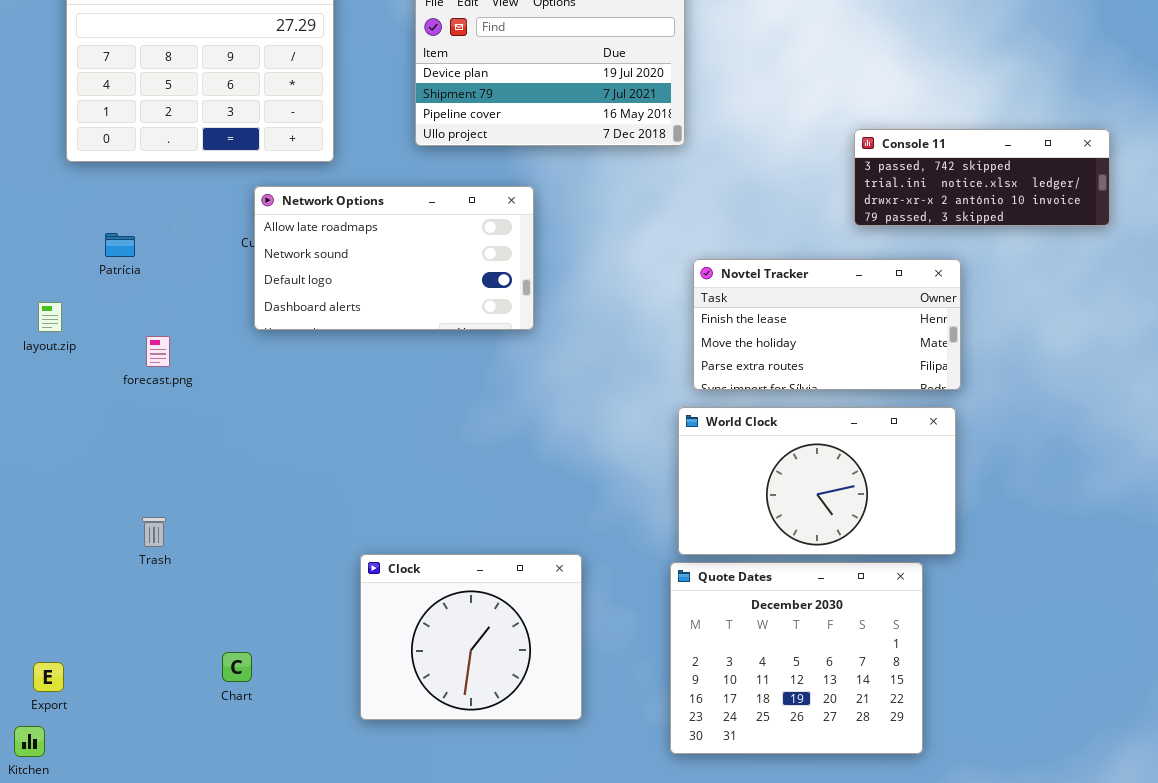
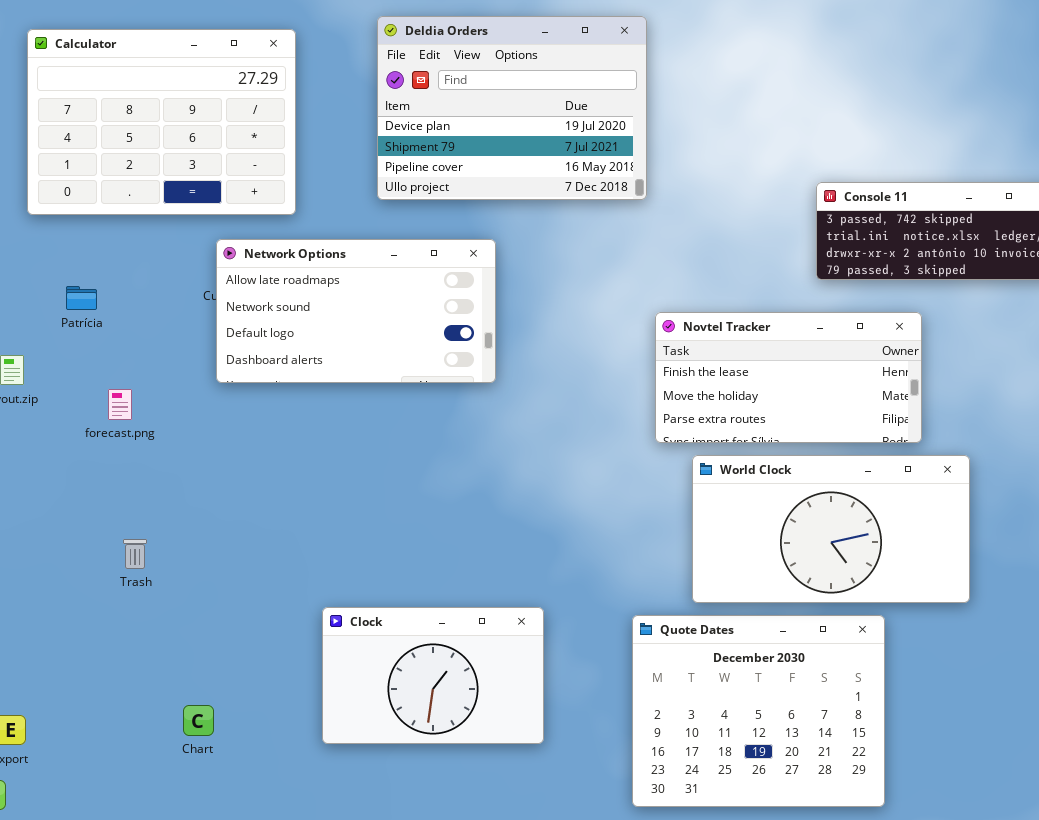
World Clock: [678,407,956,555] -> [692,455,970,603], moved
Trash: [142,517,166,547] -> [123,539,147,569], moved
Clock: [360,554,582,720] -> [322,607,544,744], resized

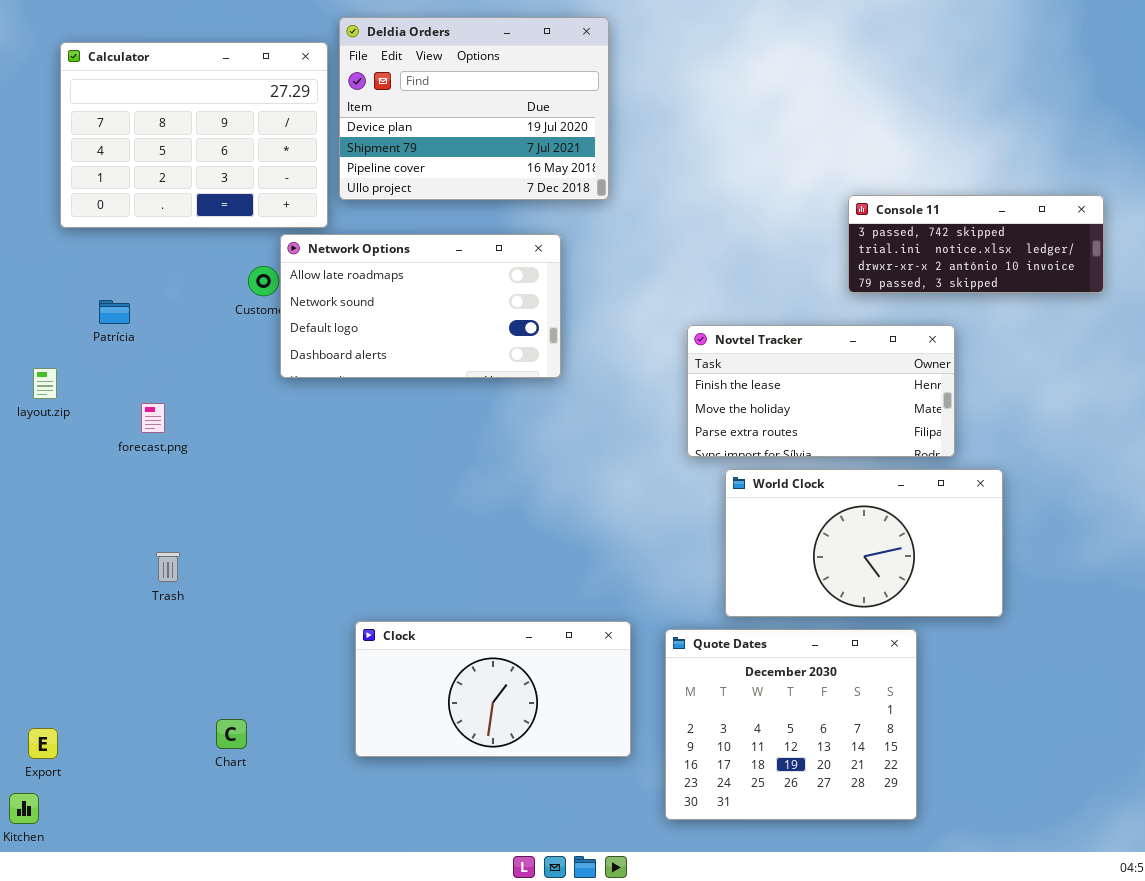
Deldia Orders: [377,16,647,200] -> [339,17,609,200], moved
Network Options: [216,239,496,383] -> [280,234,561,378], moved
Clock: [322,607,544,744] -> [355,621,631,757], resized

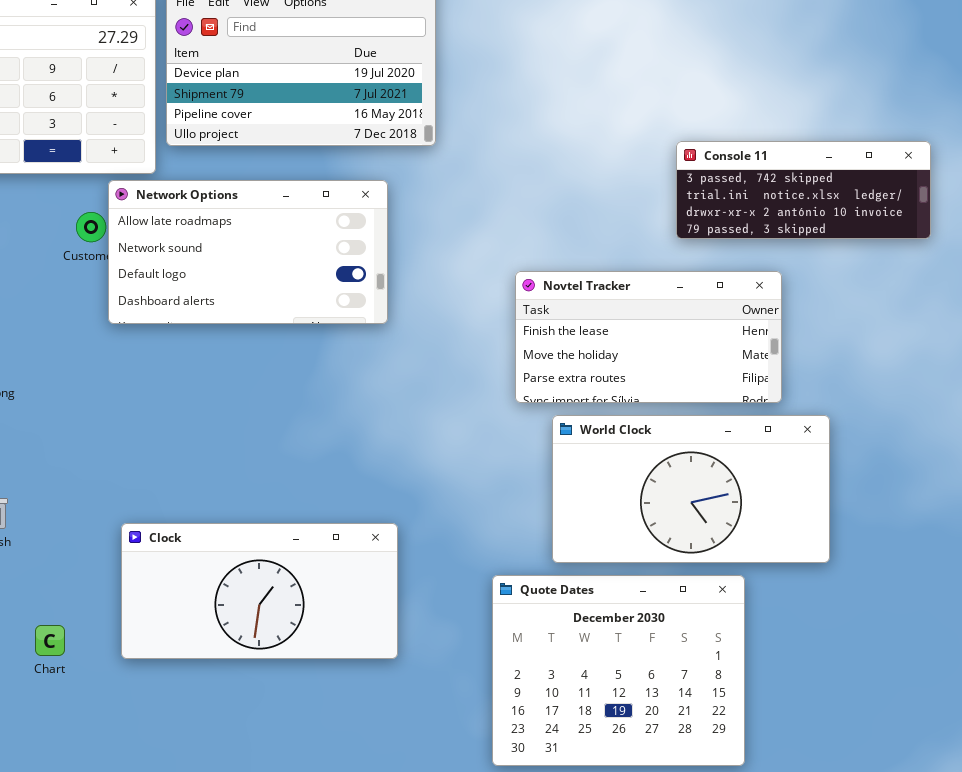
Clock: [355,621,631,757] -> [121,523,398,659], moved
Chart: [216,719,247,749] -> [35,625,65,656], moved

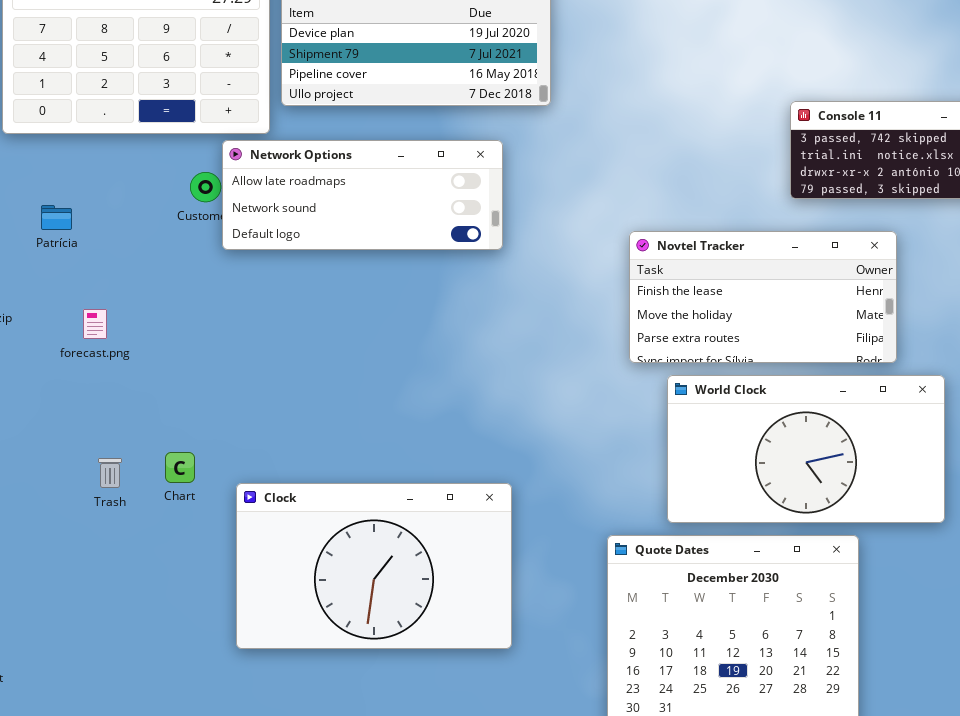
Network Options: [108,180,388,324] -> [222,140,503,250], resized
Clock: [121,523,398,659] -> [236,483,512,649], resized
Chart: [35,625,65,656] -> [165,452,195,483], moved

